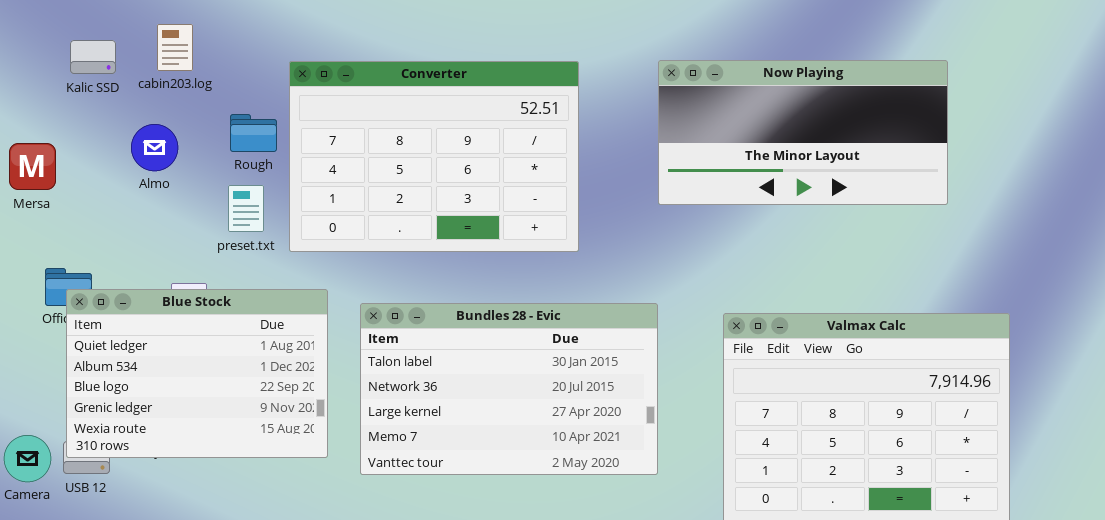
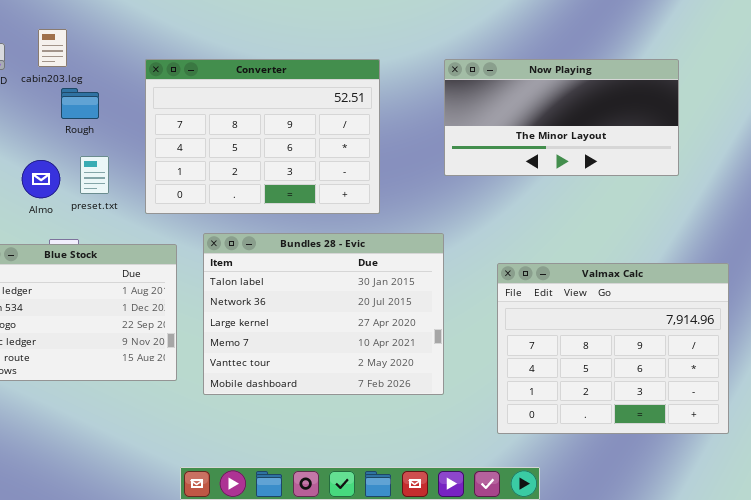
Rough: [230,114,277,152] -> [61,88,99,119], moved
Almo: [131,124,178,171] -> [22,160,60,198], moved
preset.txt: [228,185,264,232] -> [80,156,109,194], moved
Bundles 28 - Evic: [360,303,658,475] -> [203,233,444,395], resized

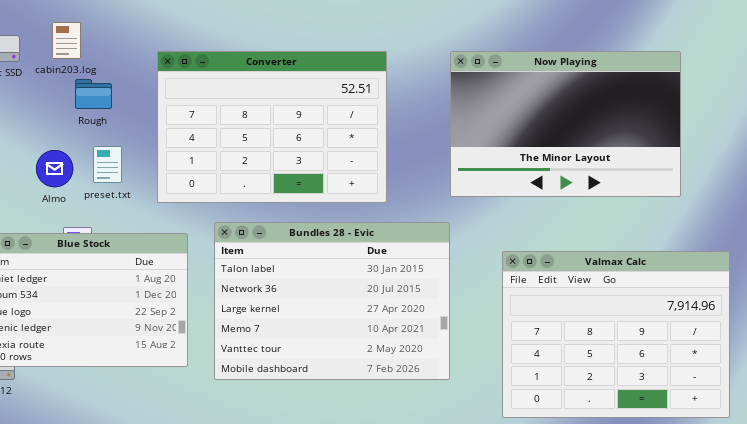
Now Playing: [444,59,679,176] -> [450,51,681,197], resized

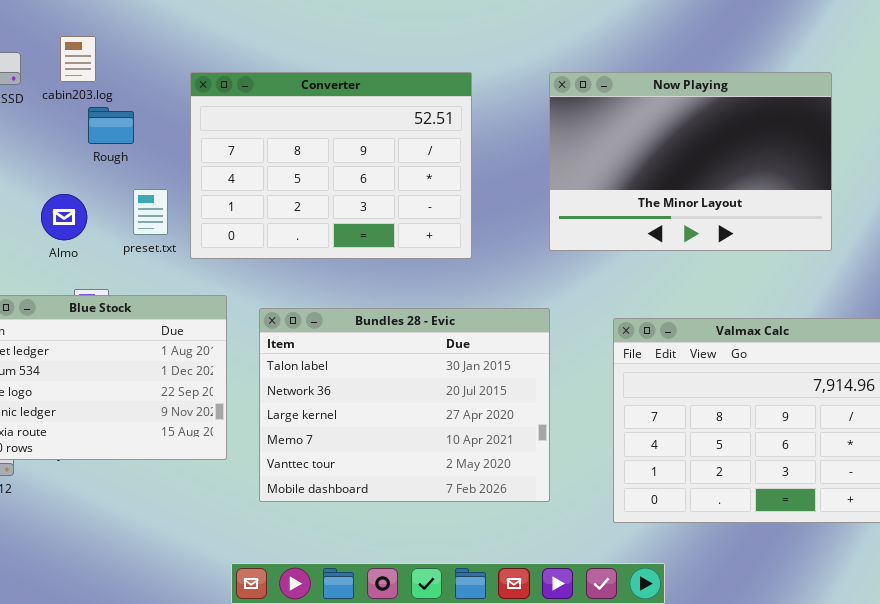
preset.txt: [93,146,122,183] -> [133,189,168,235], moved
Bundles 28 - Evic: [214,222,450,380] -> [259,308,550,502], moved

